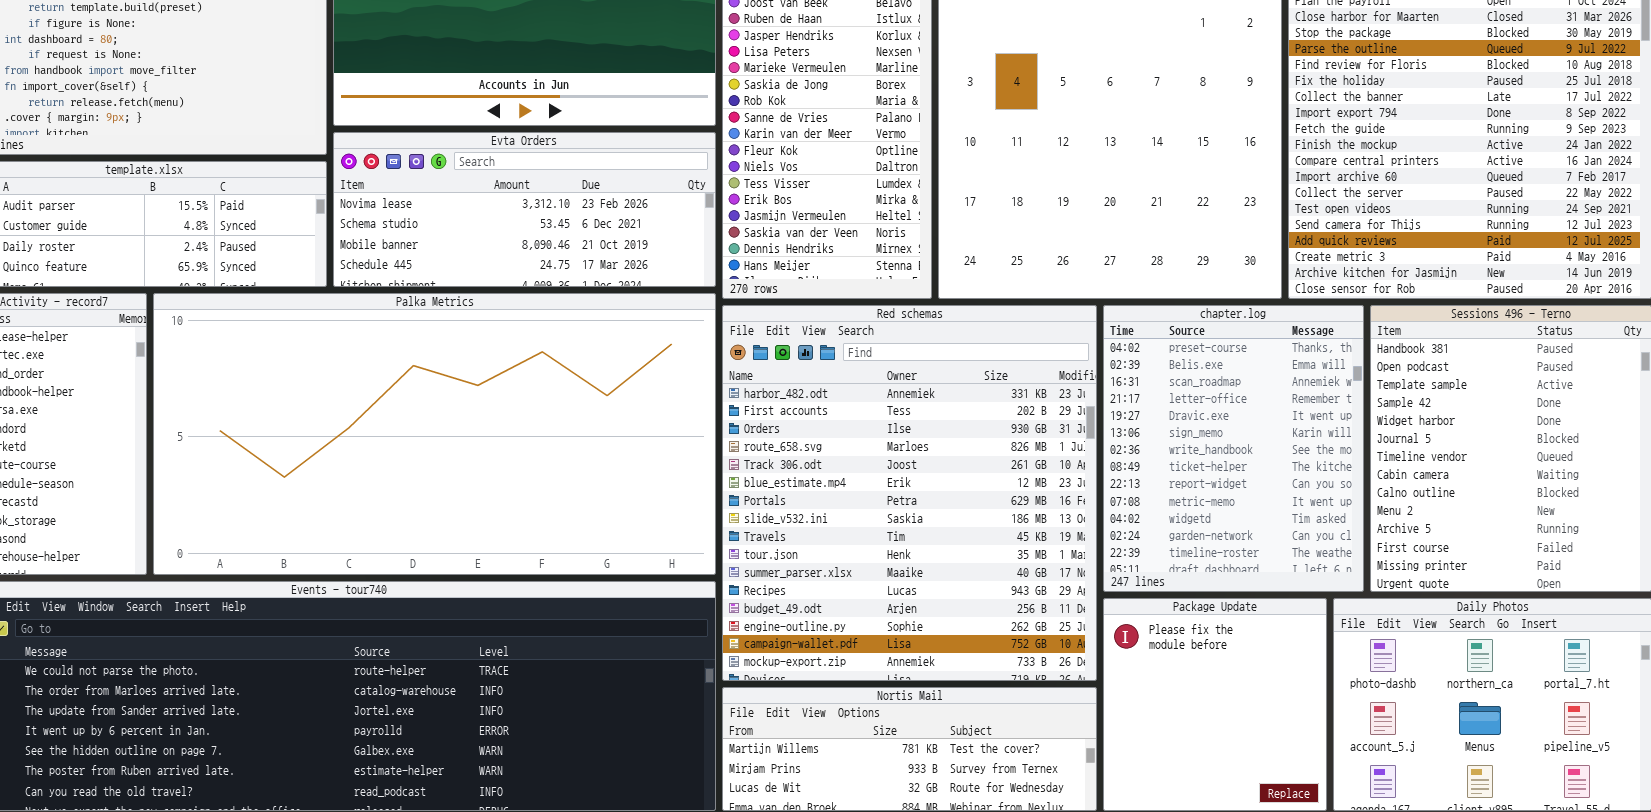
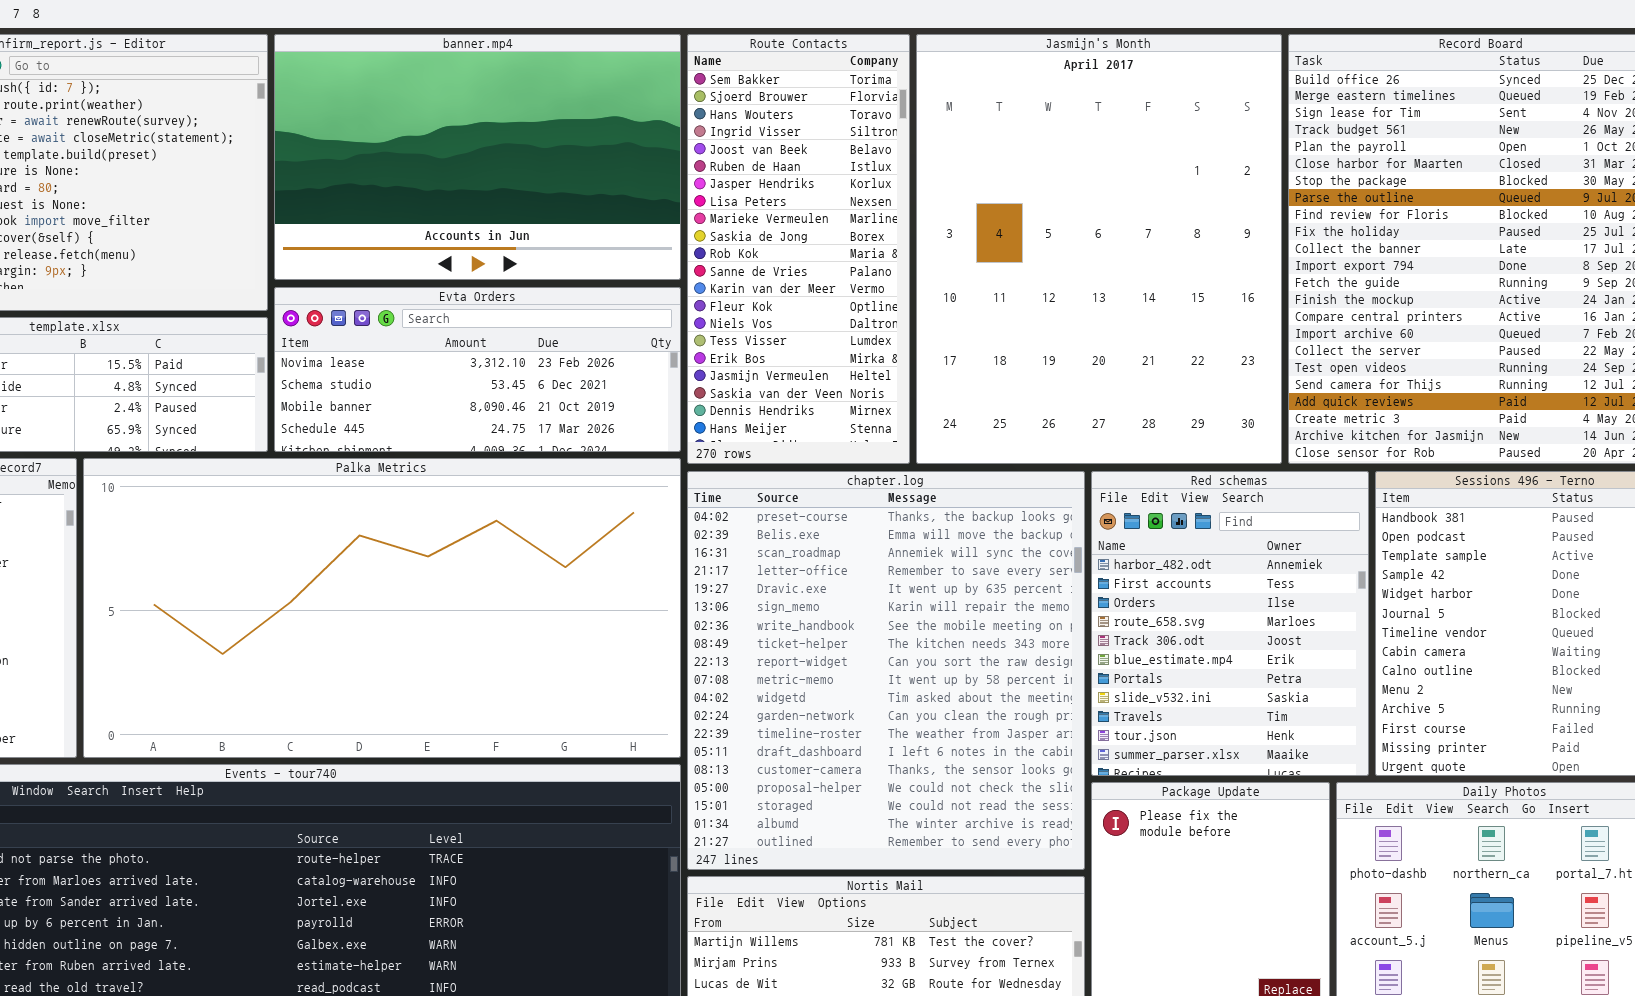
Red schemas: [722,305,1097,681] -> [1091,471,1369,776], moved, resized
chapter.log: [1103,305,1364,592] -> [687,471,1085,870], moved, resized

